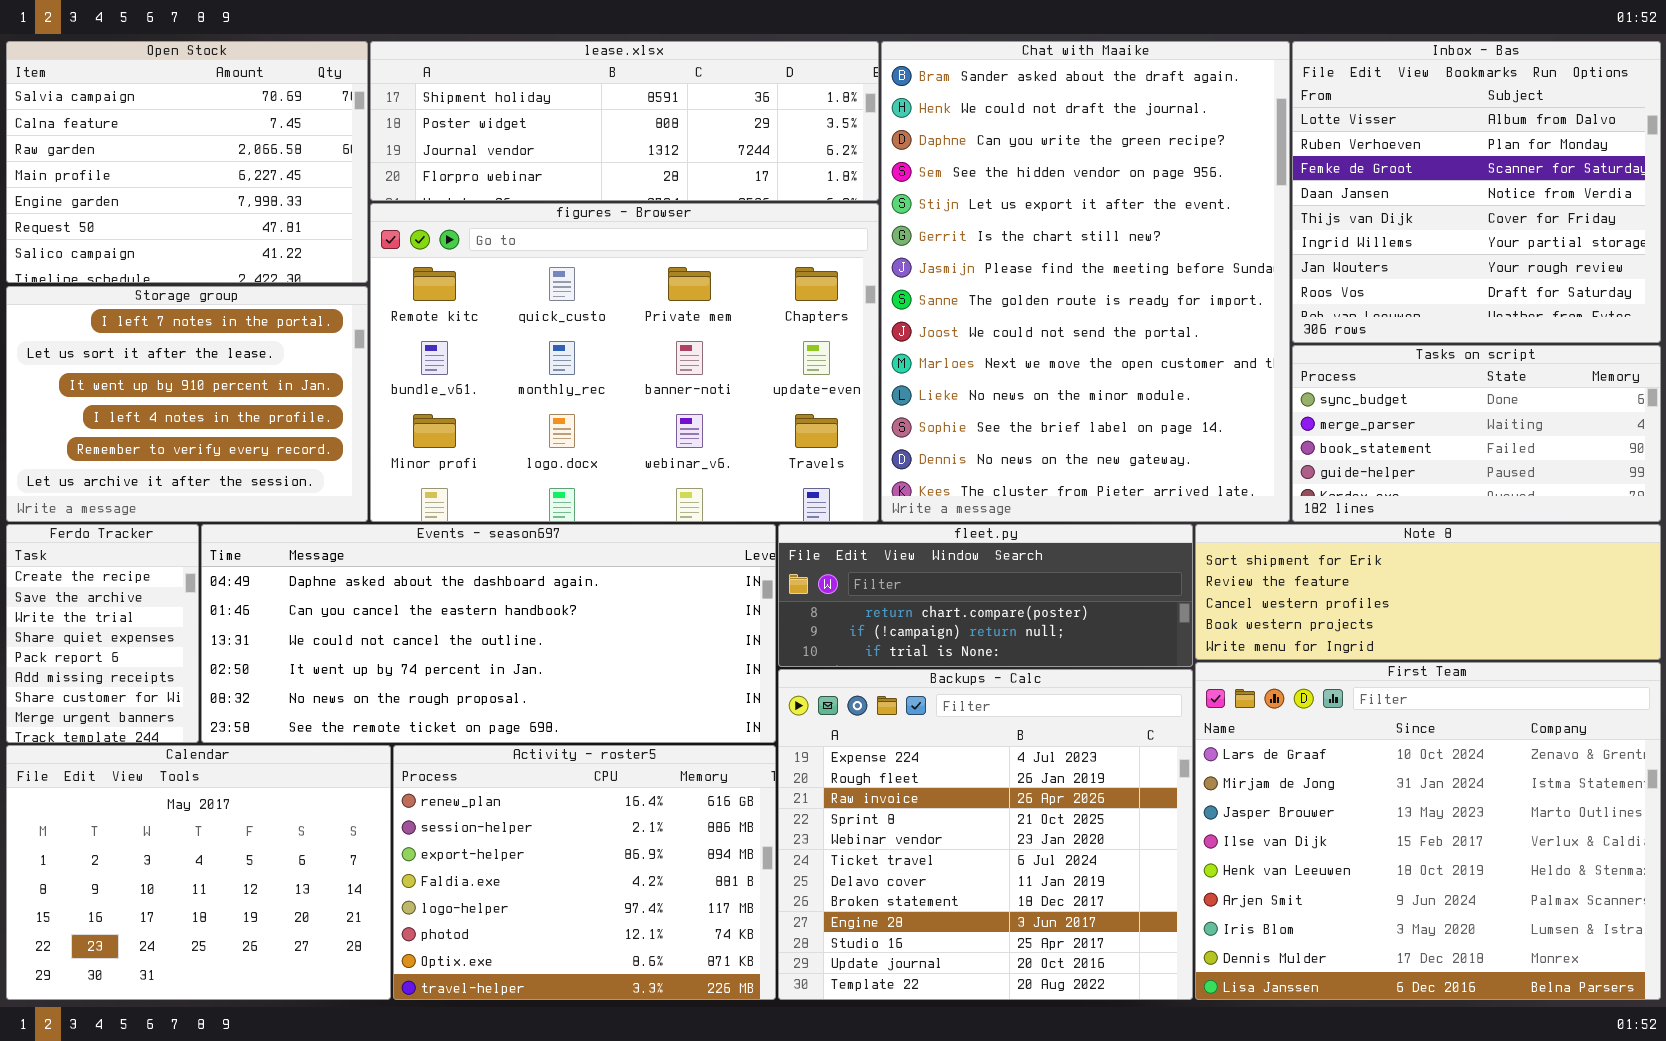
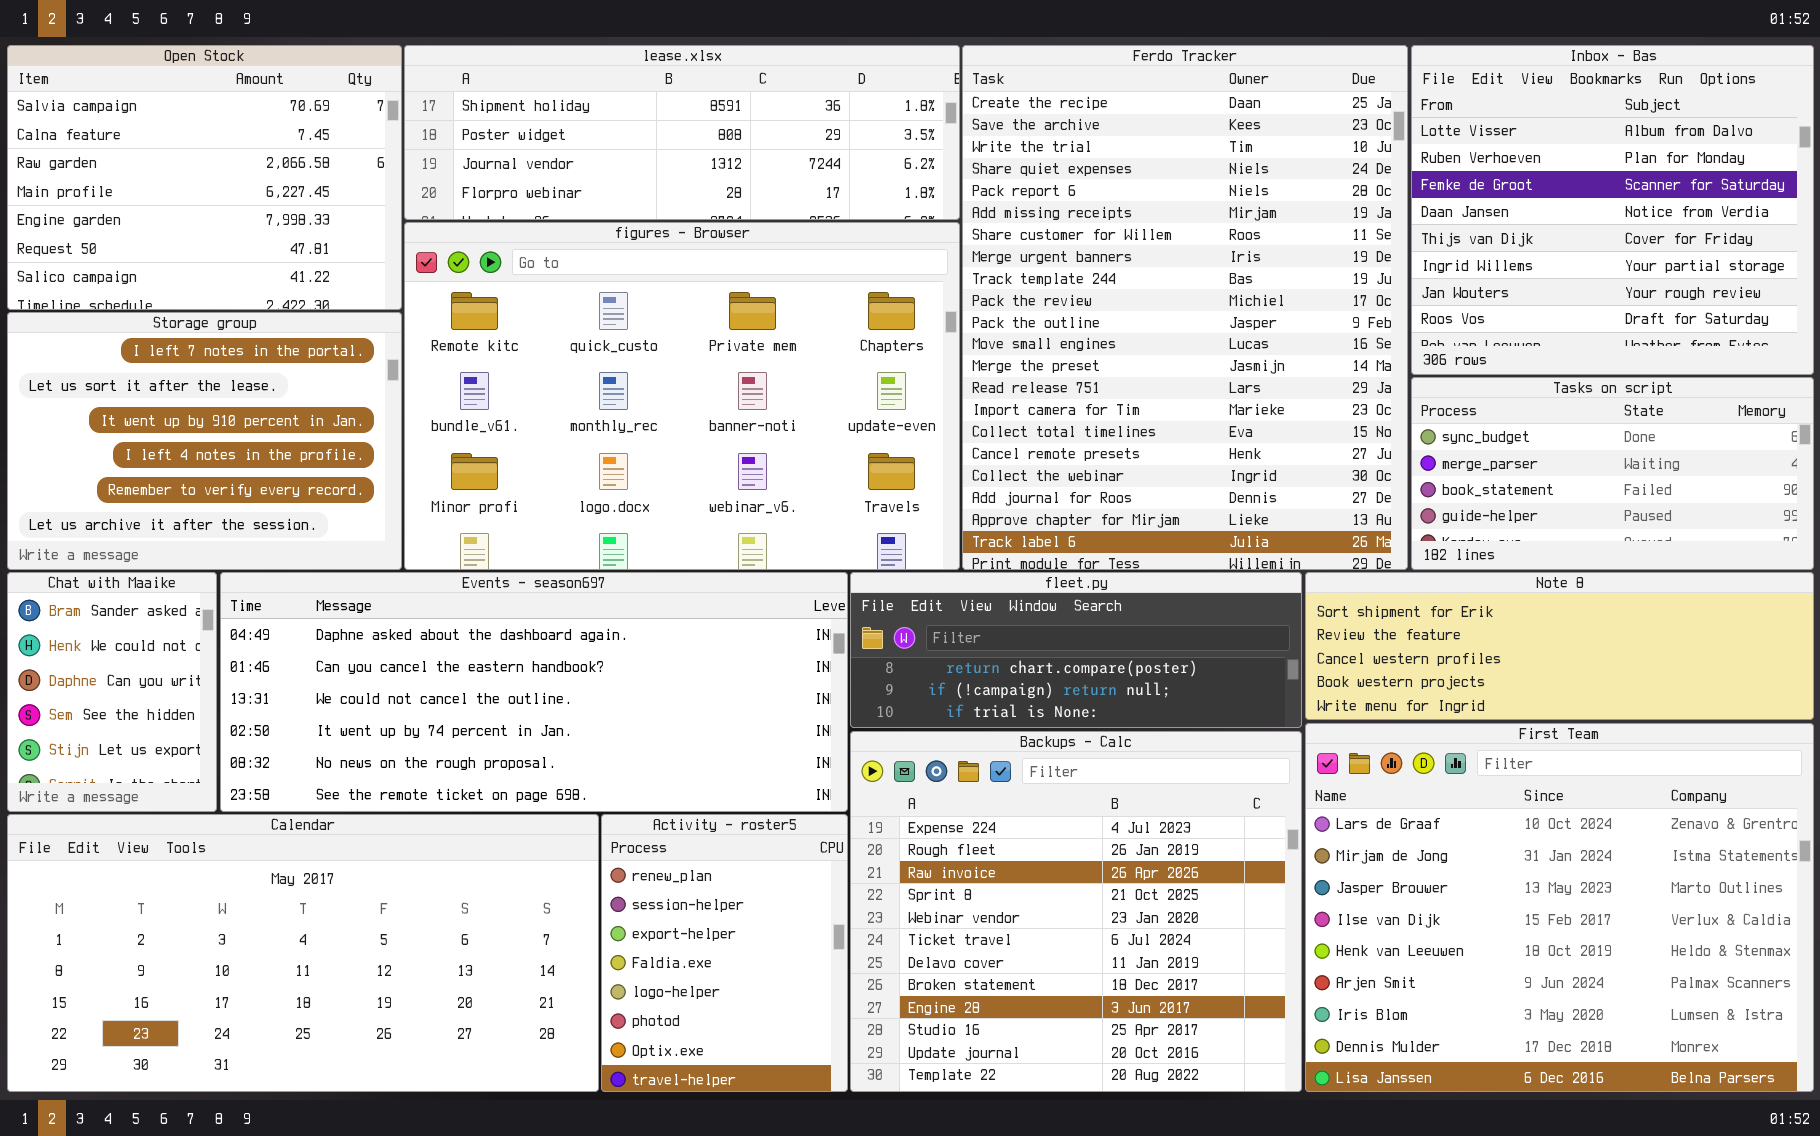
Chat with Maaike: [881,41,1290,522] -> [7,572,217,812], moved, resized
Ferdo Tracker: [6,524,199,743] -> [962,45,1408,570], moved, resized
Calendar: [6,745,391,1000] -> [7,814,599,1092], resized
Activity - roster5: [393,745,776,1000] -> [601,814,848,1092], resized

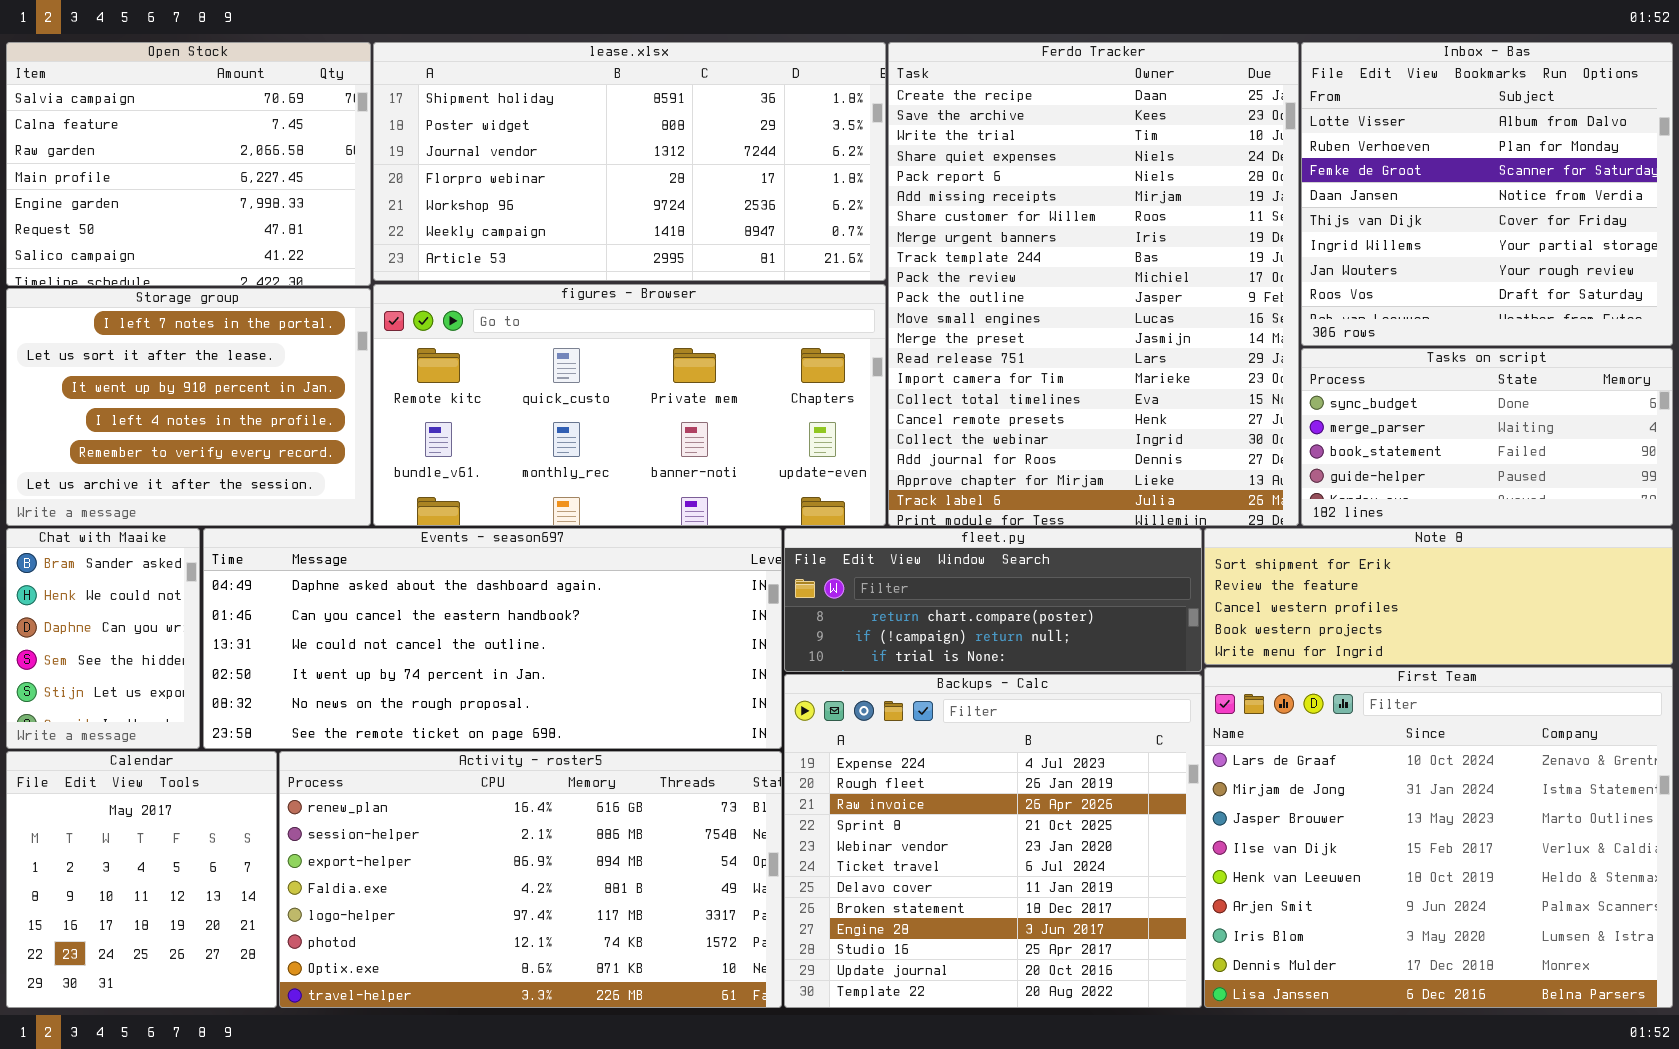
lease.xlsx: [404,45,960,220] -> [373,42,886,281], resized
figures - Browser: [404,222,960,570] -> [373,284,886,526], resized
Calendar: [7,814,599,1092] -> [6,751,277,1008], resized
Activity - roster5: [601,814,848,1092] -> [279,751,782,1008], resized

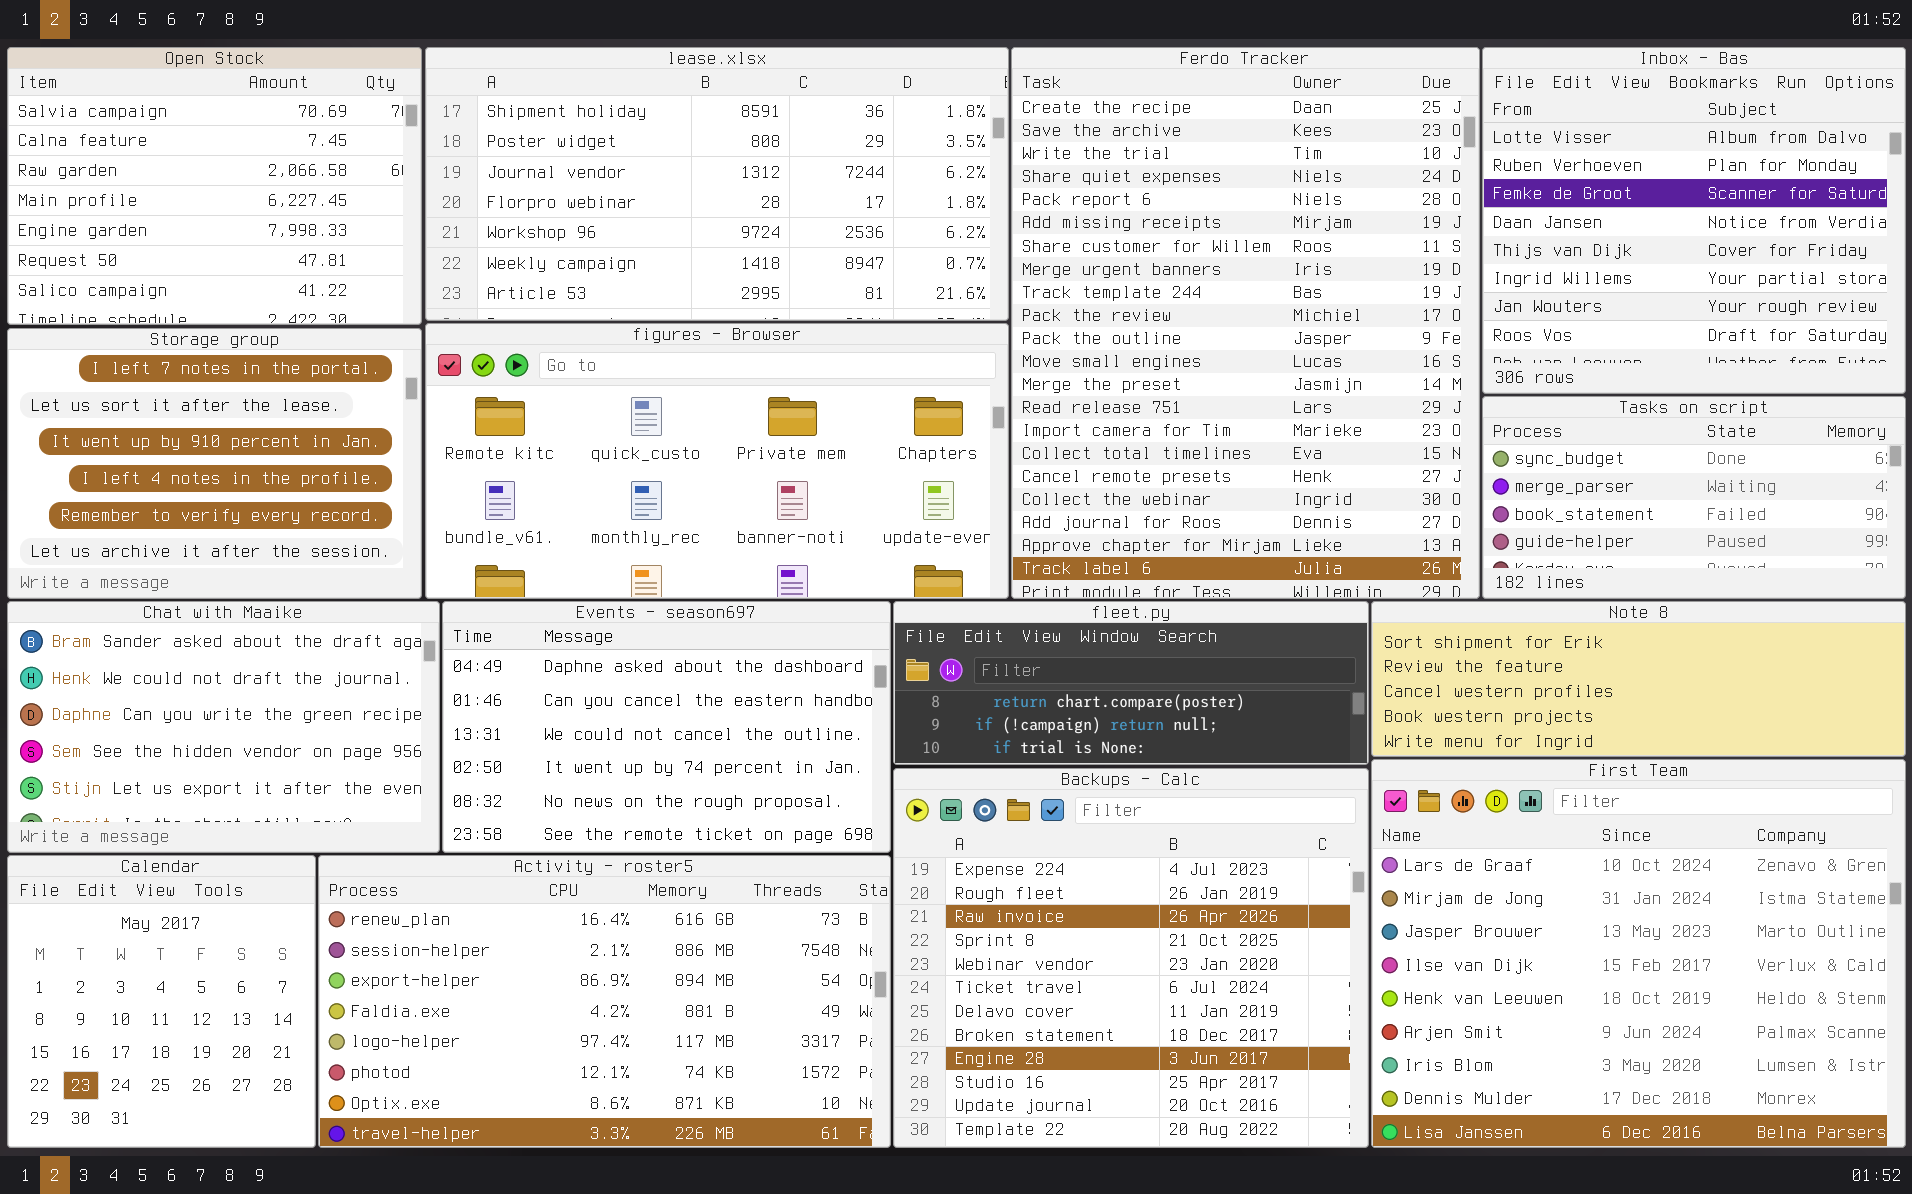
Chat with Maaike: [6,528,200,749] -> [7,601,440,853], resized
Events - season697: [203,528,782,749] -> [442,601,891,853], resized

